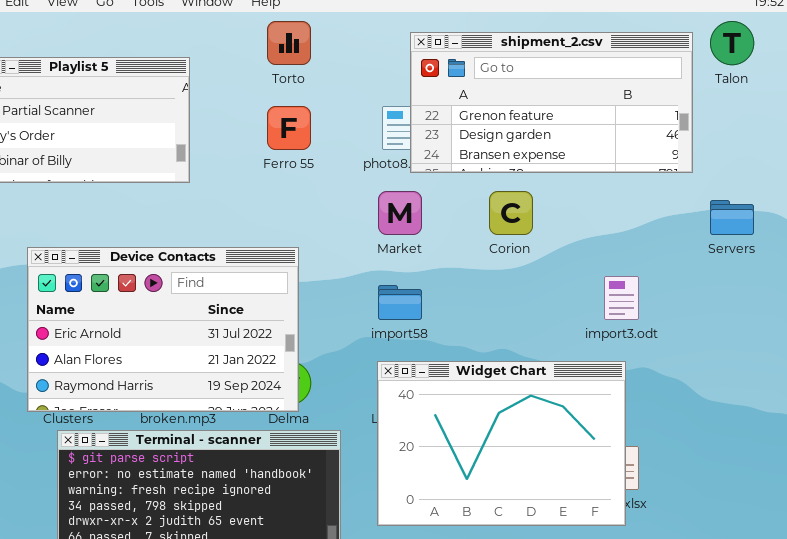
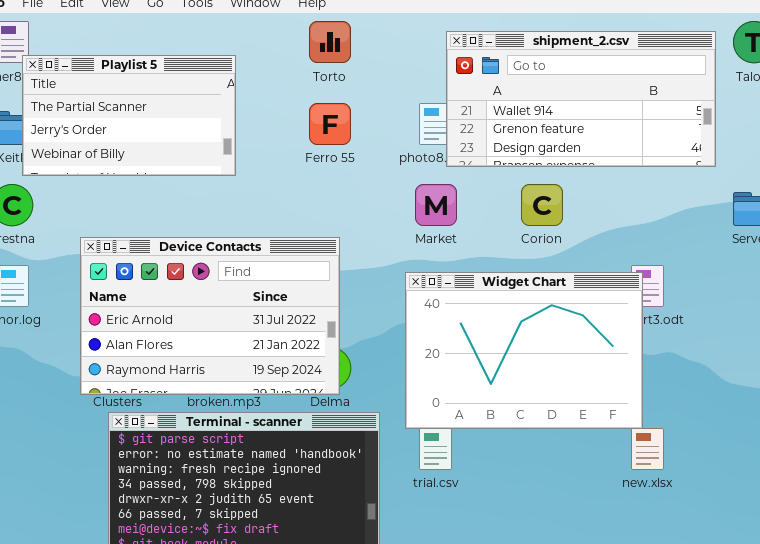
shipment_2.csv: [410,32,693,173] -> [446,31,716,167], scrolled up 1 row
Widget Chart: [377,361,626,526] -> [405,272,643,429], moved

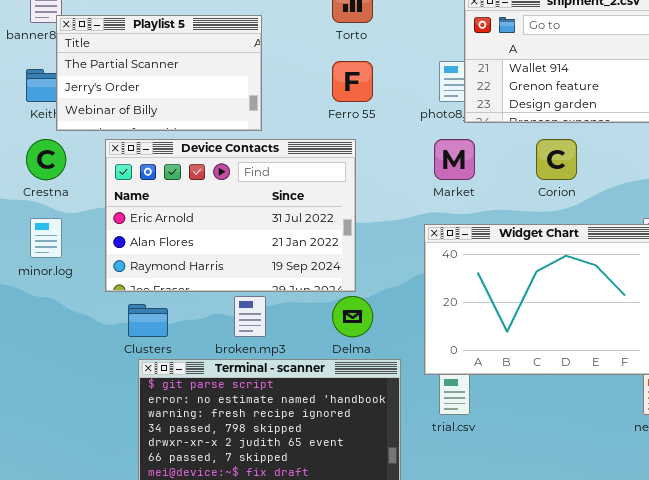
Device Contacts: [80,237,340,395] -> [105,139,356,292], moved

